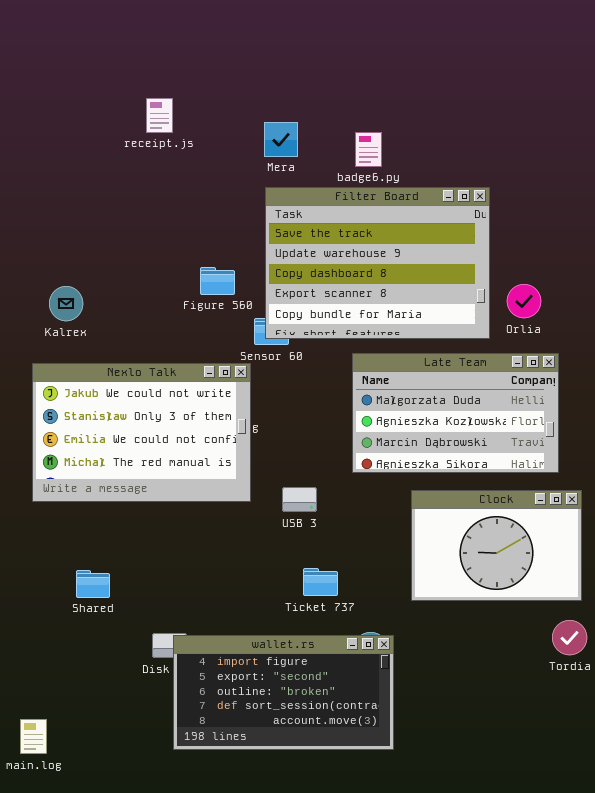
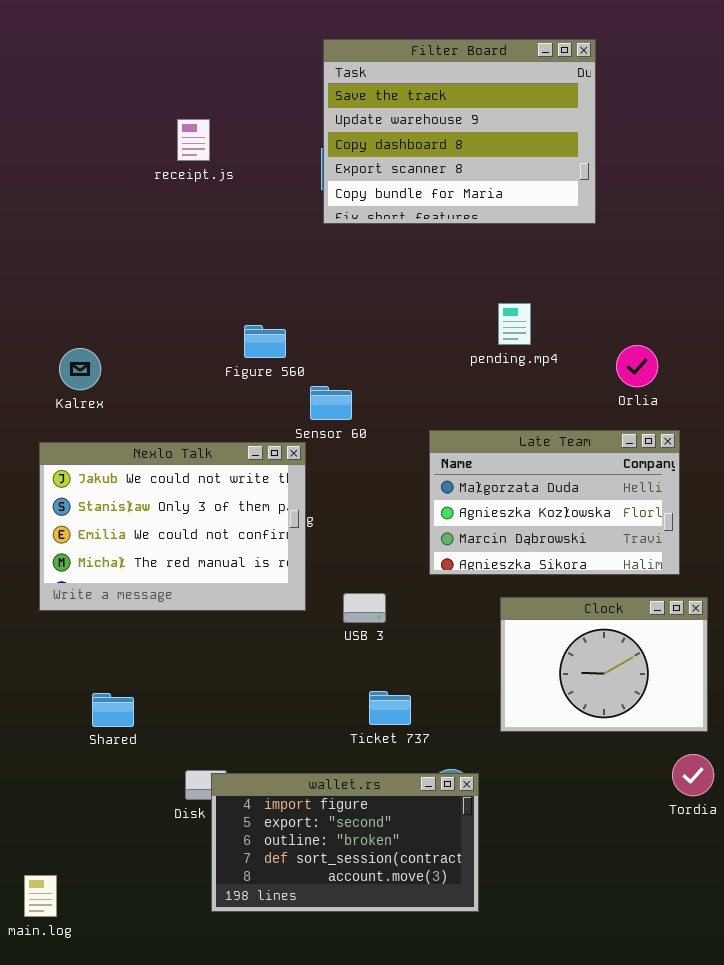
Filter Board: [265,187,490,339] -> [323,39,596,224], moved

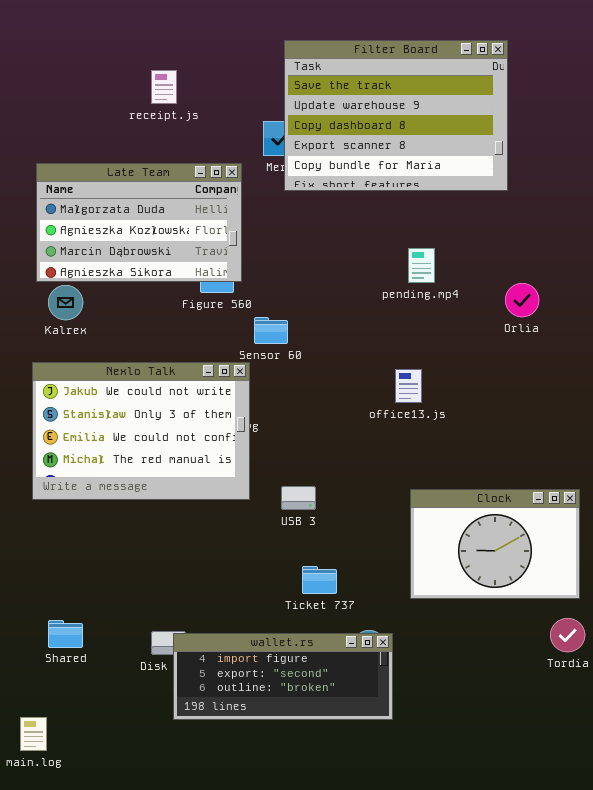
Filter Board: [323,39,596,224] -> [284,40,508,191], moved
receipt.js: [177,119,210,161] -> [151,70,177,104], moved
Late Team: [429,430,680,575] -> [36,163,242,282], moved
Shared: [92,693,134,727] -> [48,620,83,648], moved
wallet.rs: [211,773,479,912] -> [173,633,393,720], resized

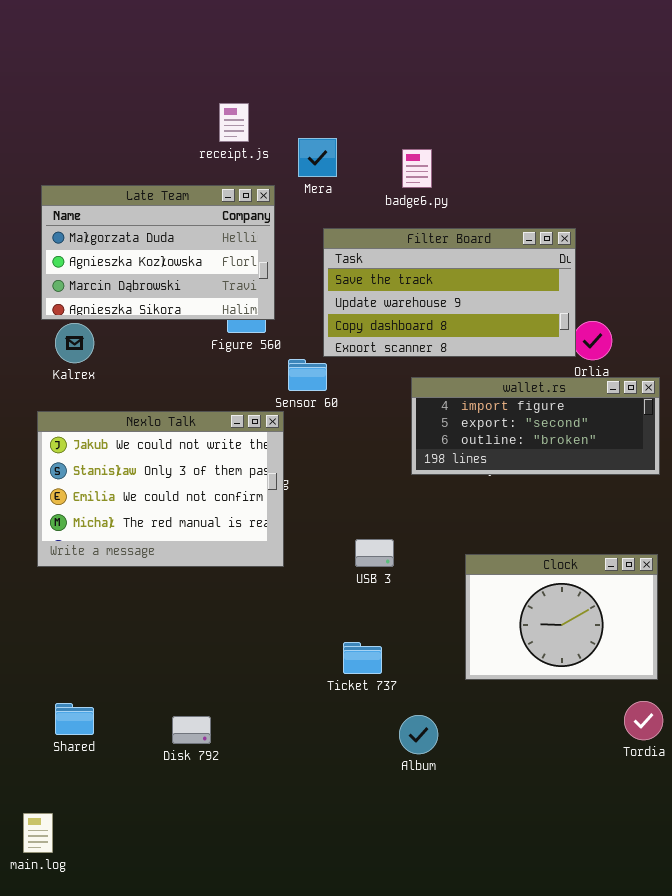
Filter Board: [284,40,508,191] -> [323,228,576,357], moved, resized
receipt.js: [151,70,177,104] -> [219,103,249,142], moved
USB 3: [281,486,316,510] -> [355,539,394,567], moved
wallet.rs: [173,633,393,720] -> [411,377,660,475], moved

